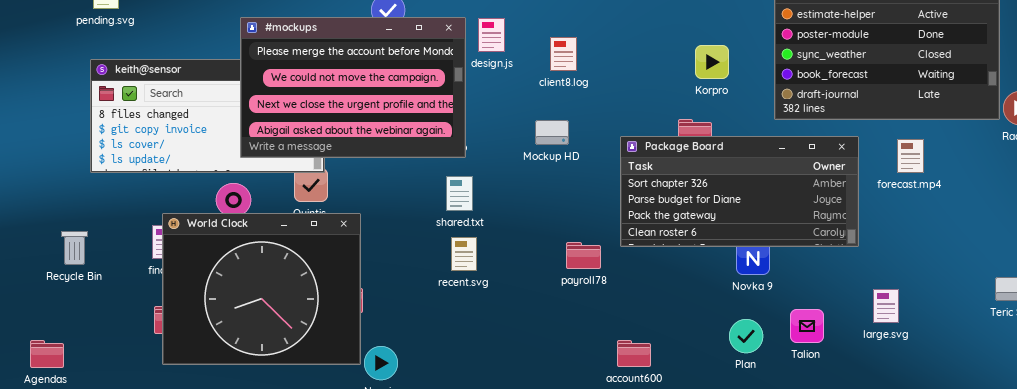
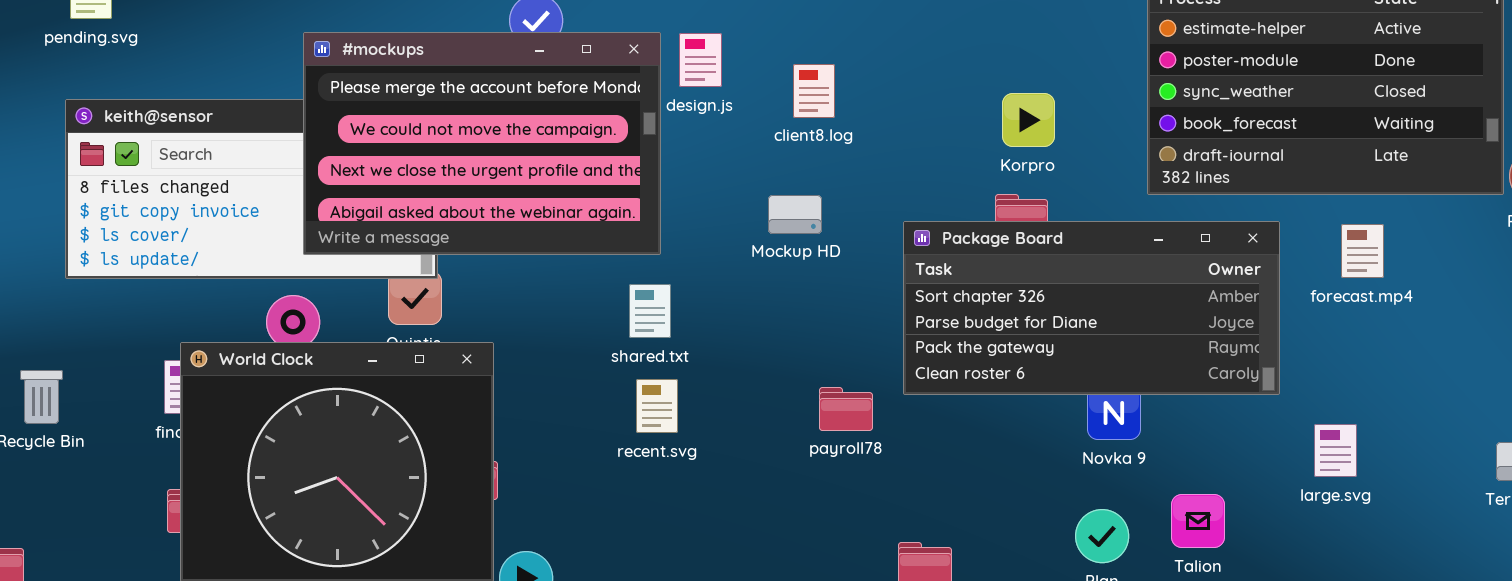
Korpro: [695,45,729,79] -> [1002,93,1055,147], moved
large.svg: [873,289,899,323] -> [1314,424,1357,477], moved

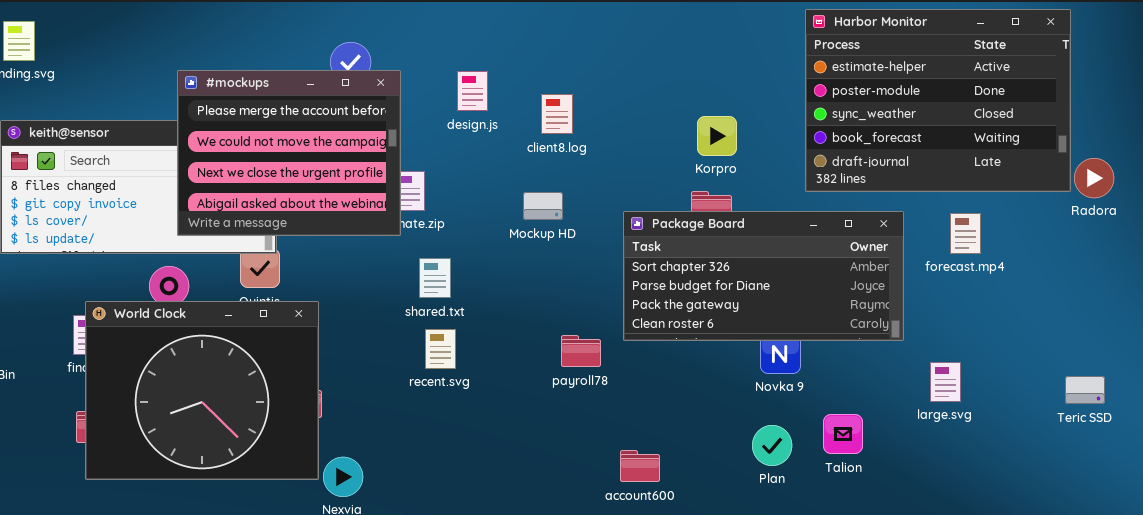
#mockups: [303,32,661,255] -> [177,70,401,236], resized

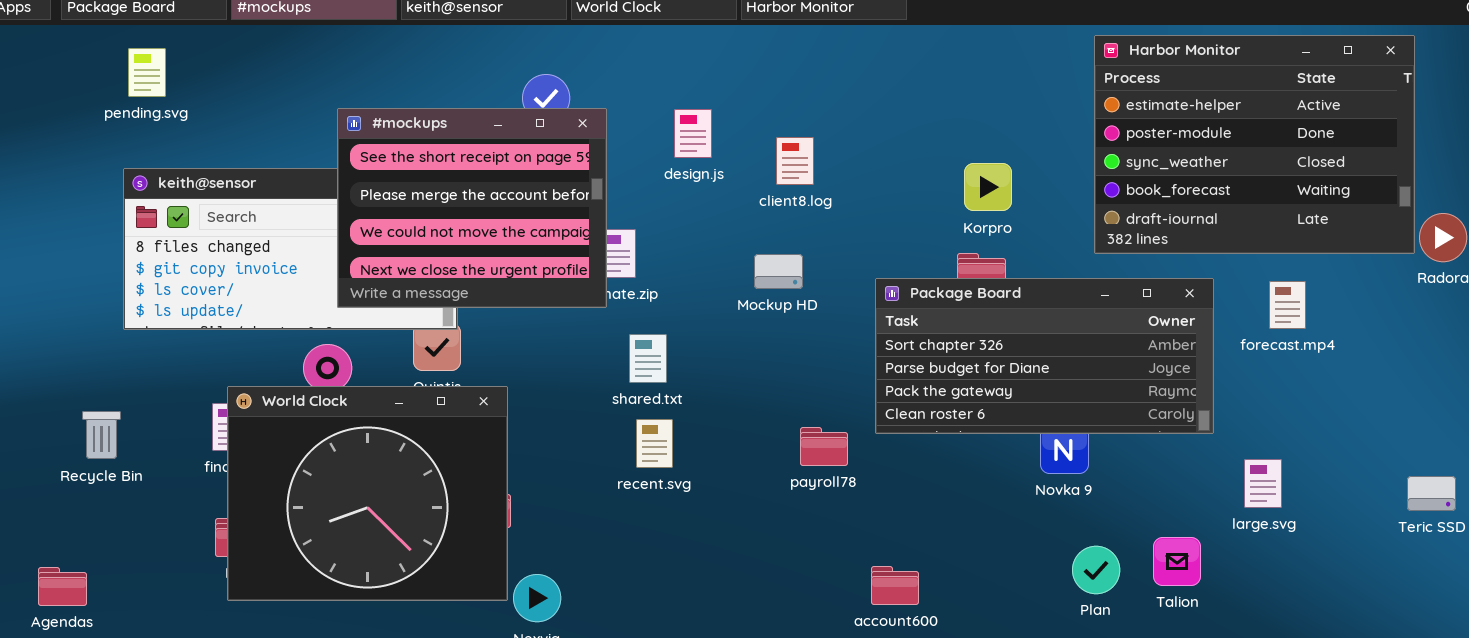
#mockups: [177,70,401,236] -> [337,108,607,308], scrolled up 1 row
Talion: [823,414,863,454] -> [1153,537,1201,586], moved
Plan: [752,425,792,466] -> [1072,546,1120,594], moved

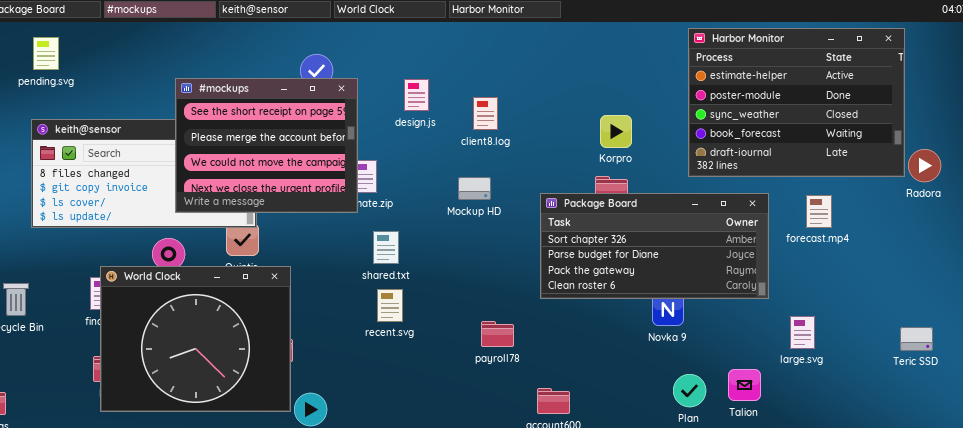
payroll78: [800,427,848,466] -> [481,321,514,347], moved

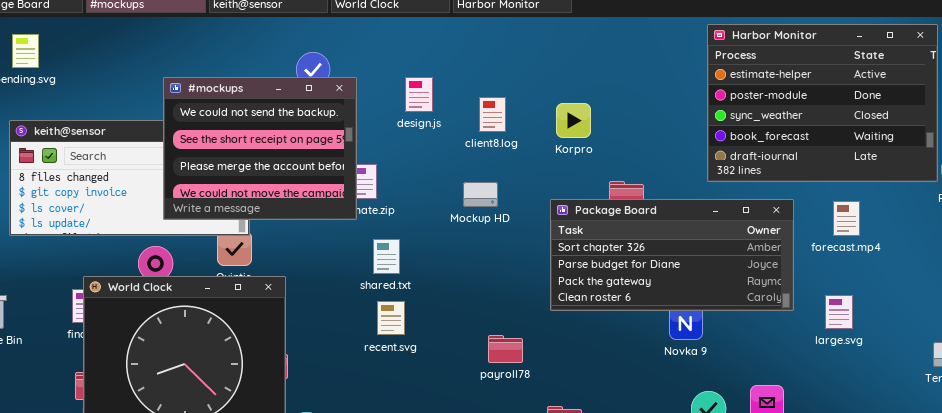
#mockups: [175,78,358,213] -> [163,77,357,220], scrolled up 1 row
Korpro: [600,115,632,148] -> [556,103,591,138], moved
large.svg: [790,316,815,349] -> [825,295,853,329], moved

